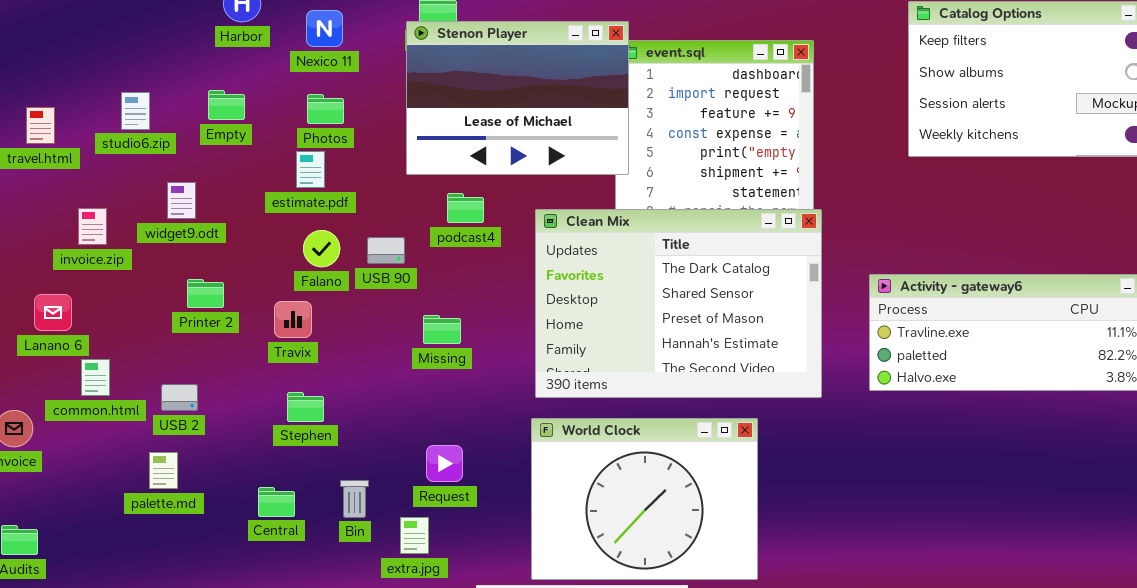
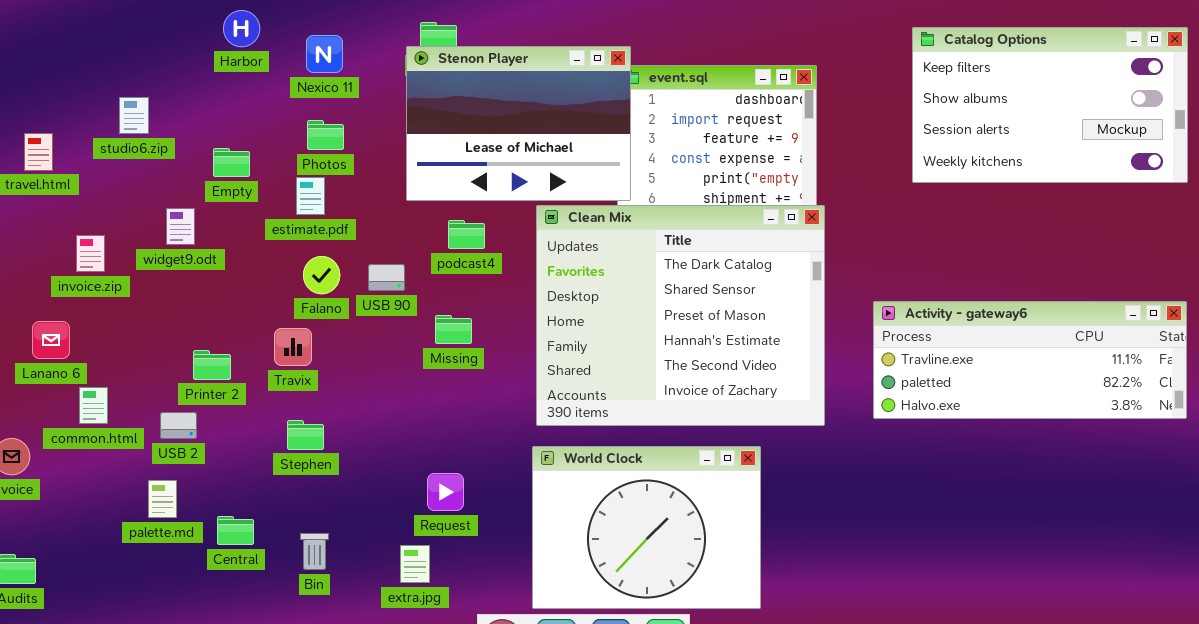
Empty: [208,90,245,120] -> [213,148,250,177], moved
studio6.zip: [121,92,150,130] -> [119,97,149,134], moved
Clean Mix: [535,209,822,398] -> [536,205,825,426], resized
Printer 2: [187,279,224,308] -> [193,350,231,380], moved
Missing: [423,315,461,344] -> [435,315,472,344], moved
Bin: [340,480,369,518] -> [300,533,329,570], moved
Central: [258,487,295,517] -> [217,516,254,545], moved

